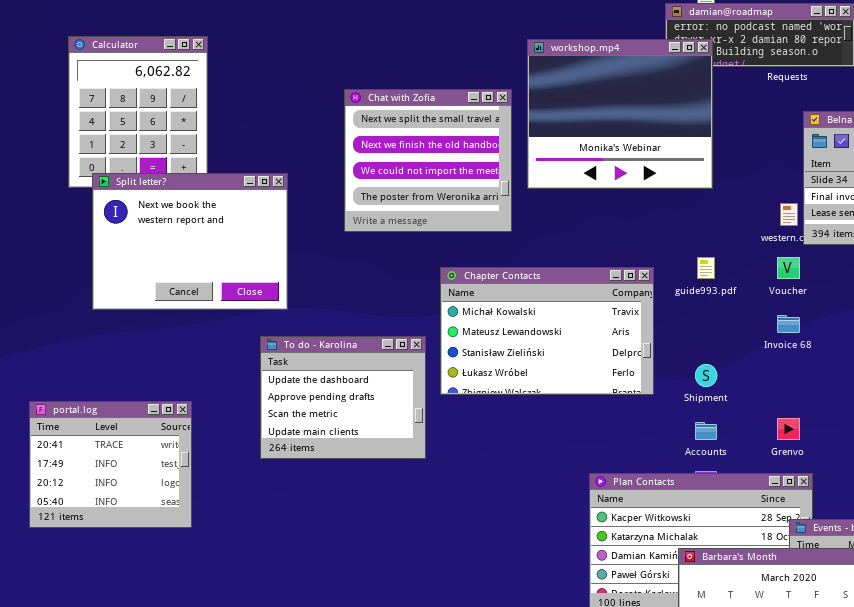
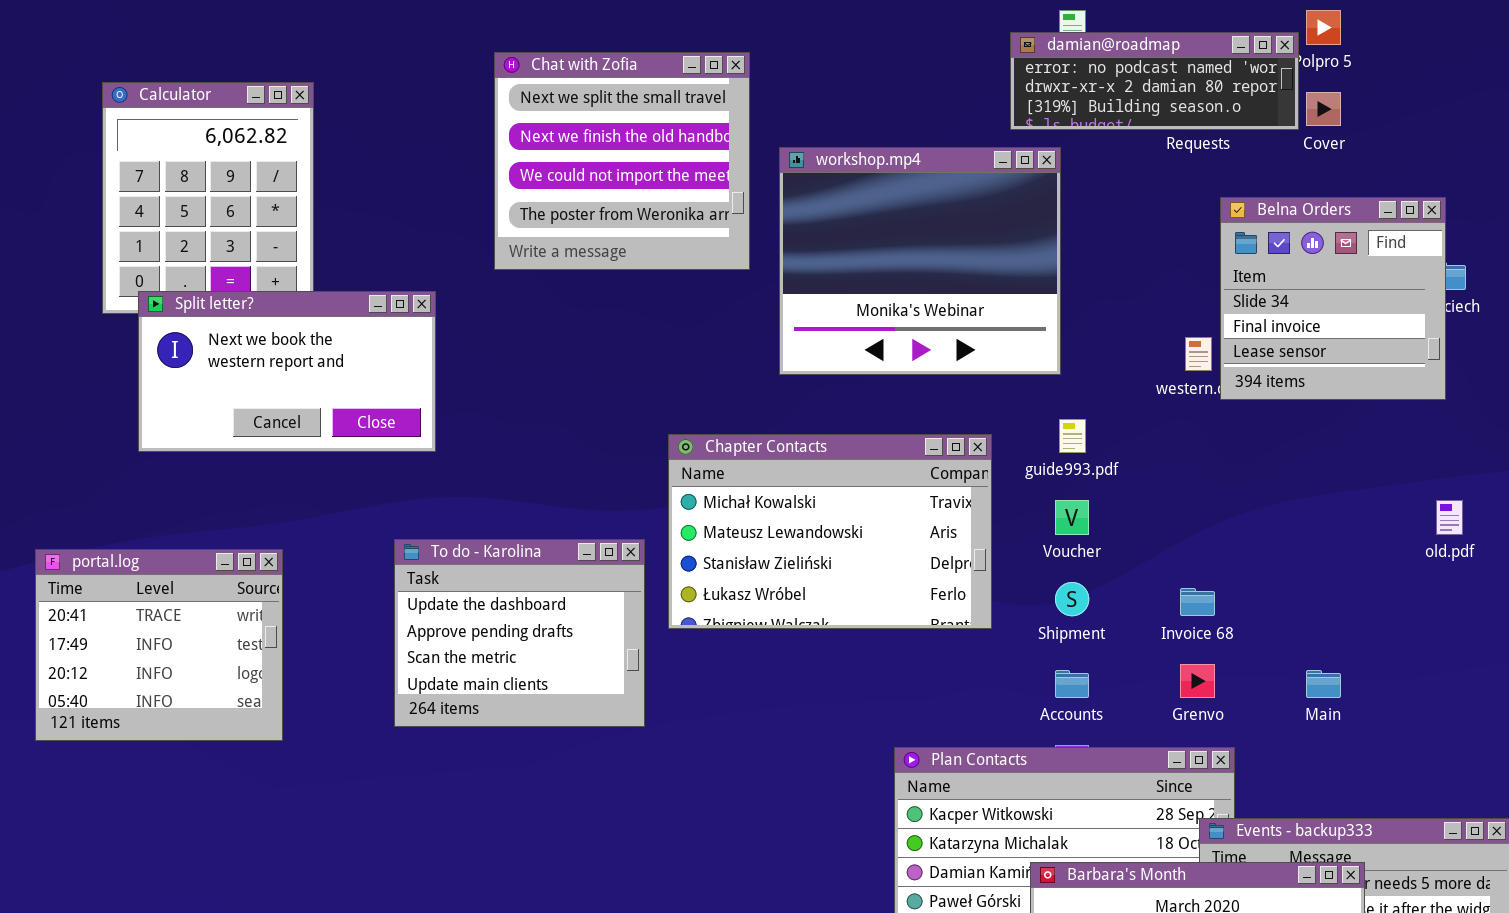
workshop.mp4: [527,39,713,189] -> [779,147,1061,375], moved
Chat with Zofia: [344,89,512,232] -> [494,52,750,270], moved
Split letter?: [92,173,288,310] -> [138,291,436,452], resized
Voucher: [777,257,800,279] -> [1055,500,1089,535], moved
Invoice 68: [777,315,800,333] -> [1180,588,1215,616], moved
portal.log: [29,401,192,528] -> [35,549,283,741], moved

